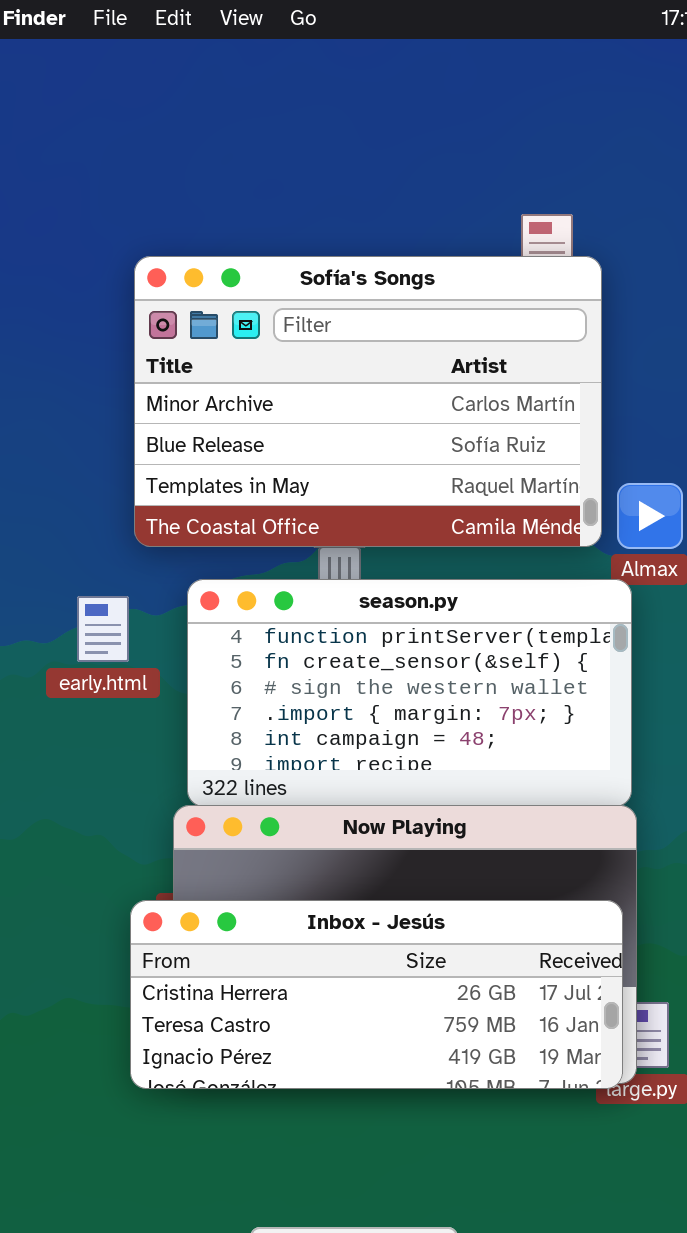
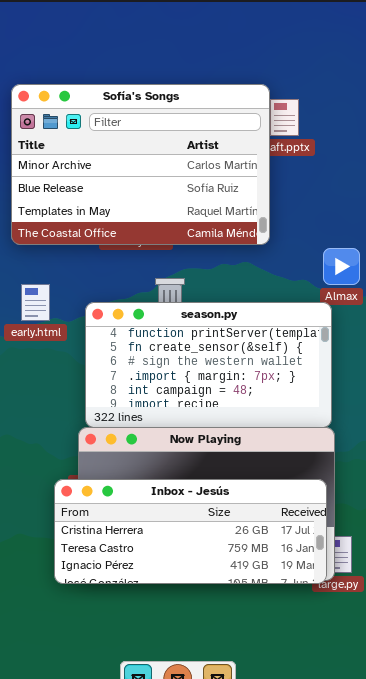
Sofía's Songs: [134,256,602,547] -> [11,84,270,245], moved
early.html: [77,596,129,662] -> [21,284,50,321], moved

